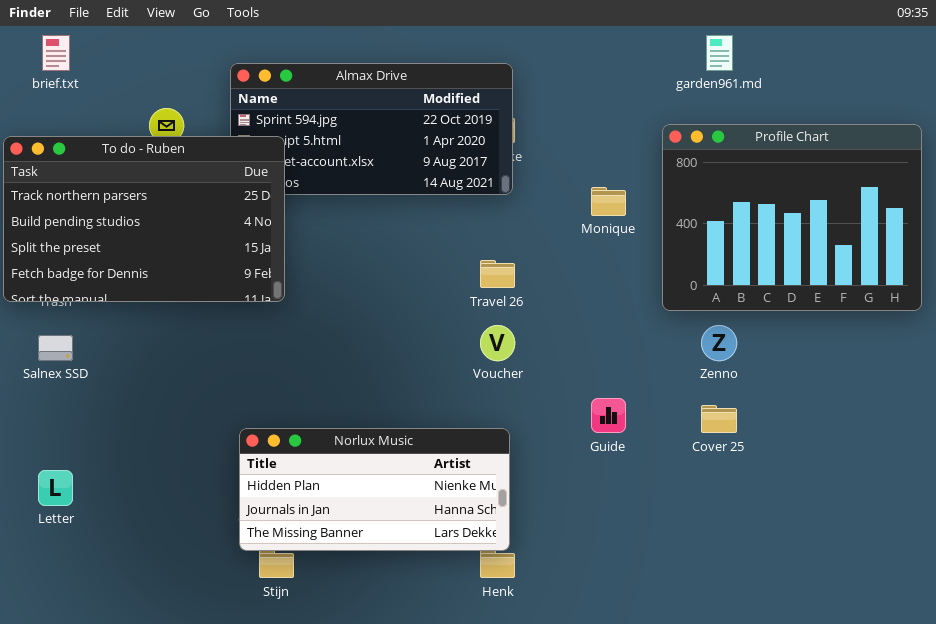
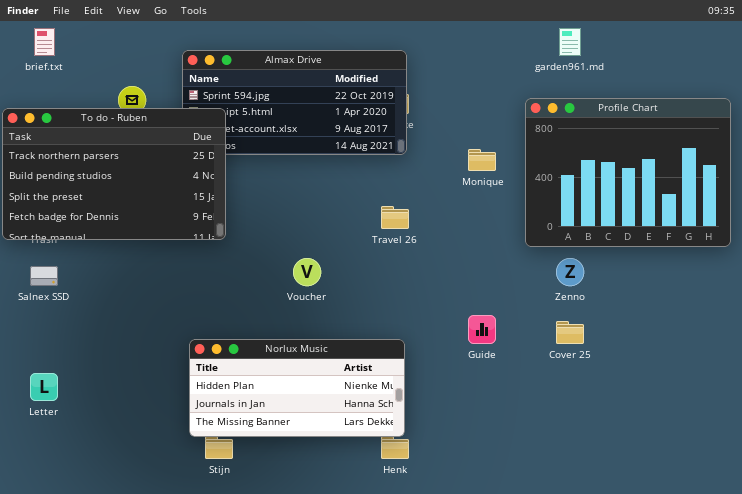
Voucher: [480,325,515,361] -> [293,258,321,286], moved

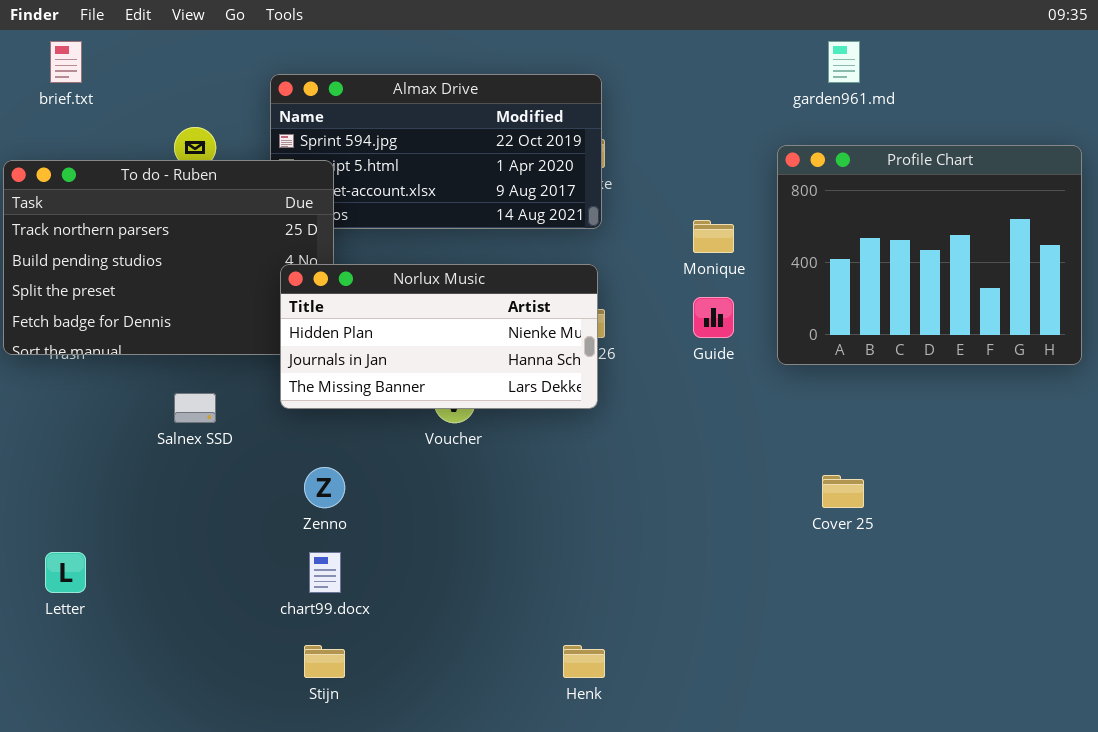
Zenno: [556,258,584,286] -> [304,467,345,508], moved
Salnex SSD: [30,266,58,286] -> [174,393,216,423], moved
Guide: [468,315,496,344] -> [693,297,734,338], moved
Norlux Music: [189,339,405,437] -> [280,264,598,409], moved

